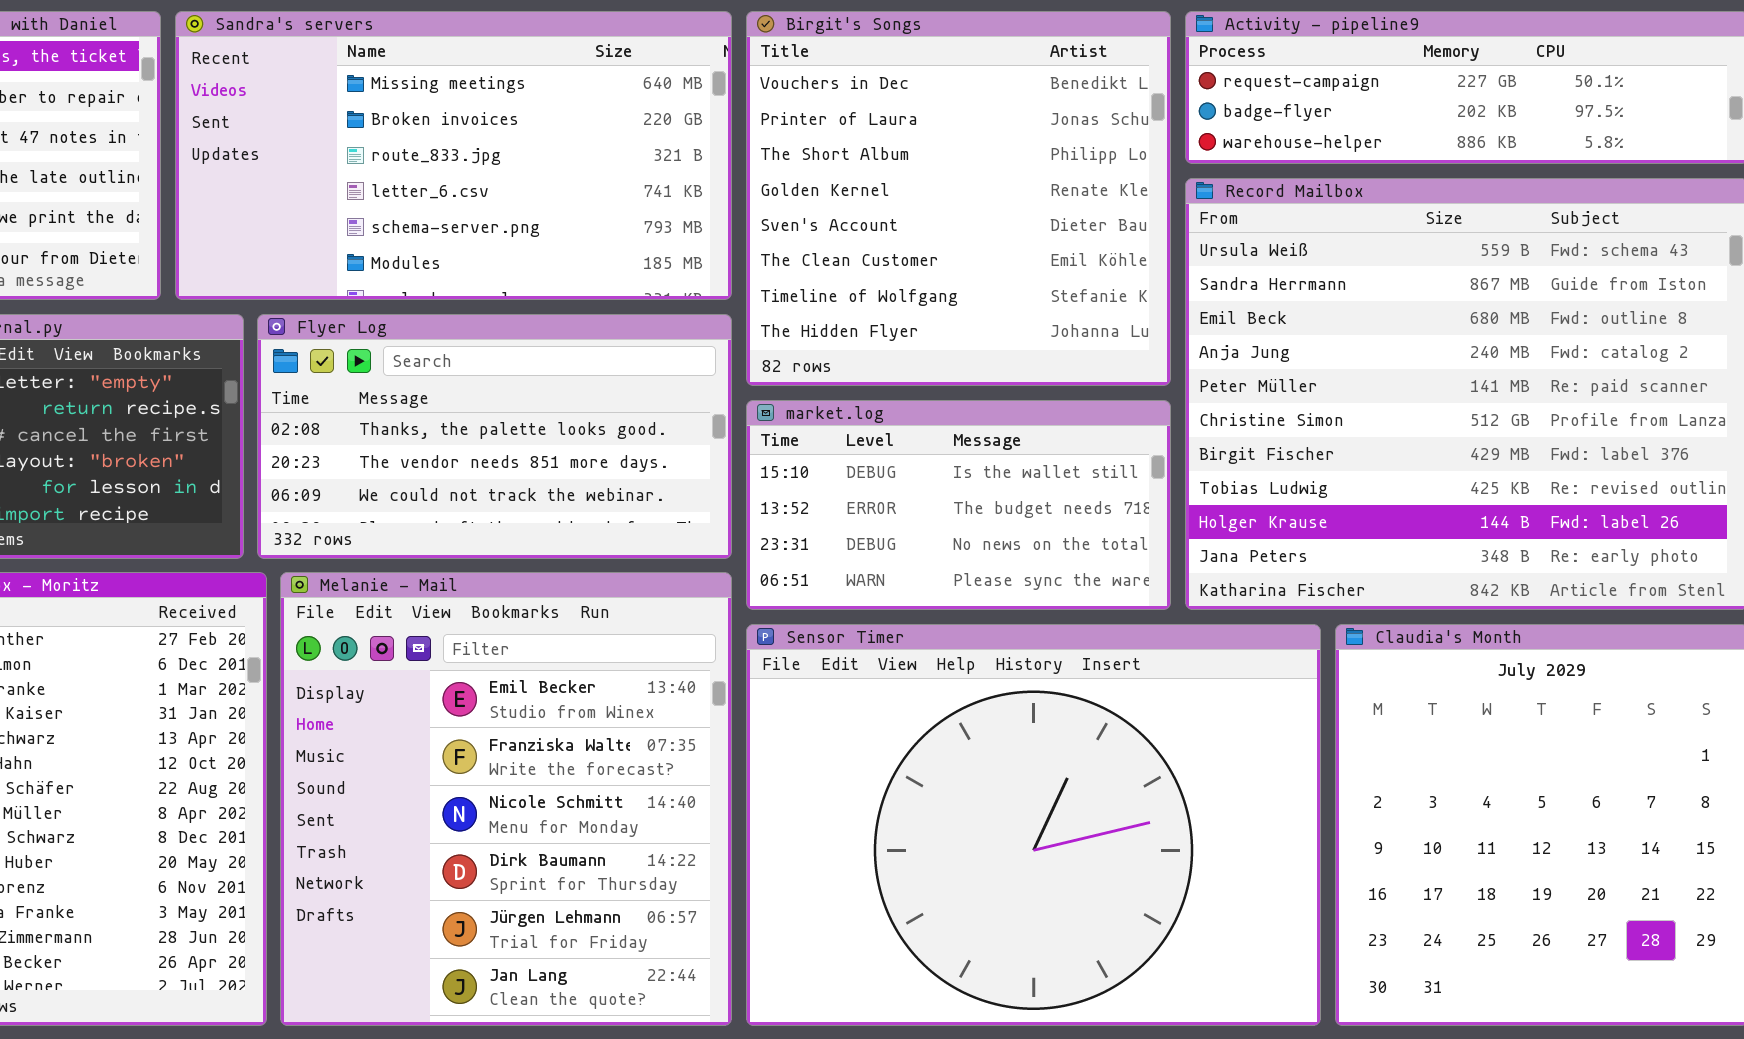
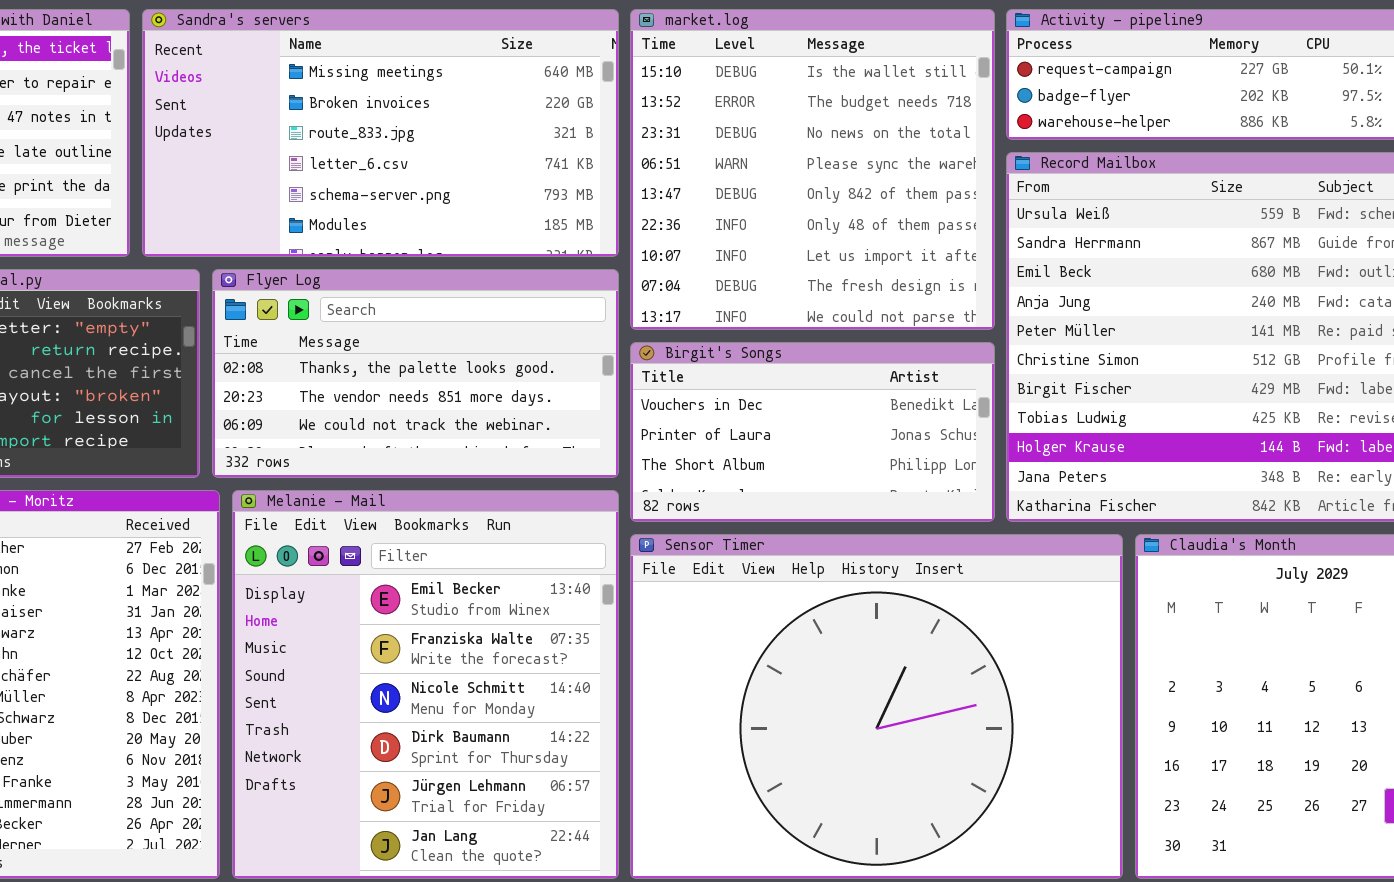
Birgit's Songs: [746,11,1171,386] -> [630,342,995,522], moved, resized
market.log: [746,400,1171,610] -> [630,9,995,330], moved, resized

